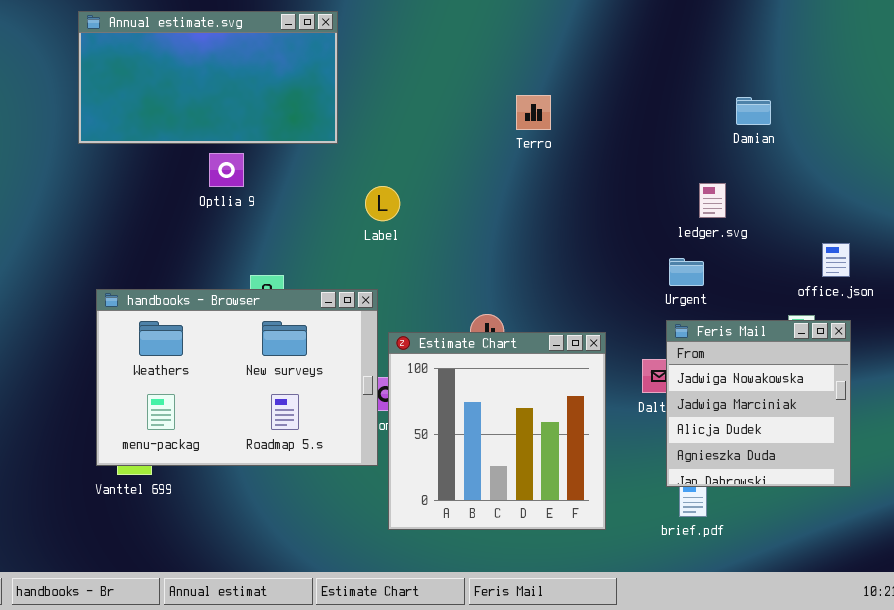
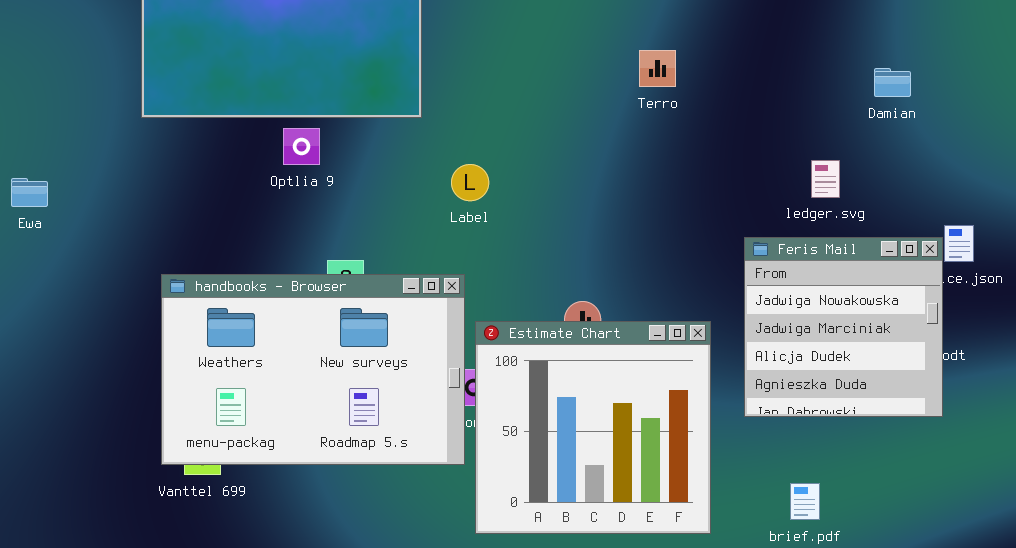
Terro: [516,95,551,130] -> [639,50,676,87], moved
Damian: [736,97,771,125] -> [874,68,911,97], moved
Feris Mail: [666,320,851,487] -> [744,237,943,417], moved

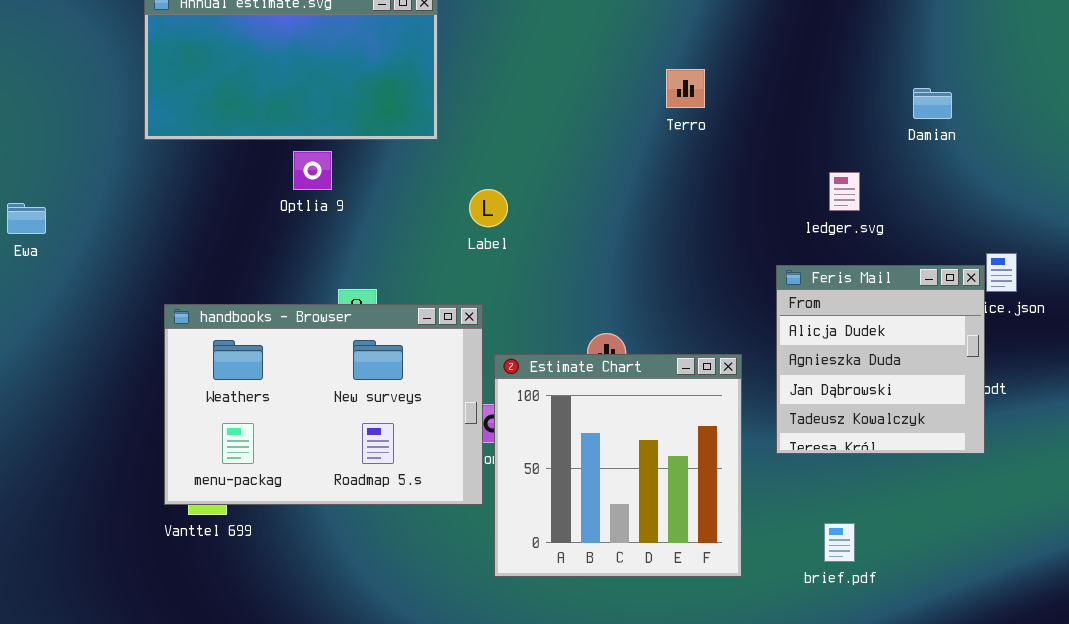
ledger.svg: [811,160,840,198] -> [829,172,860,211], moved
Feris Mail: [744,237,943,417] -> [776,265,985,454], scrolled down 2 rows

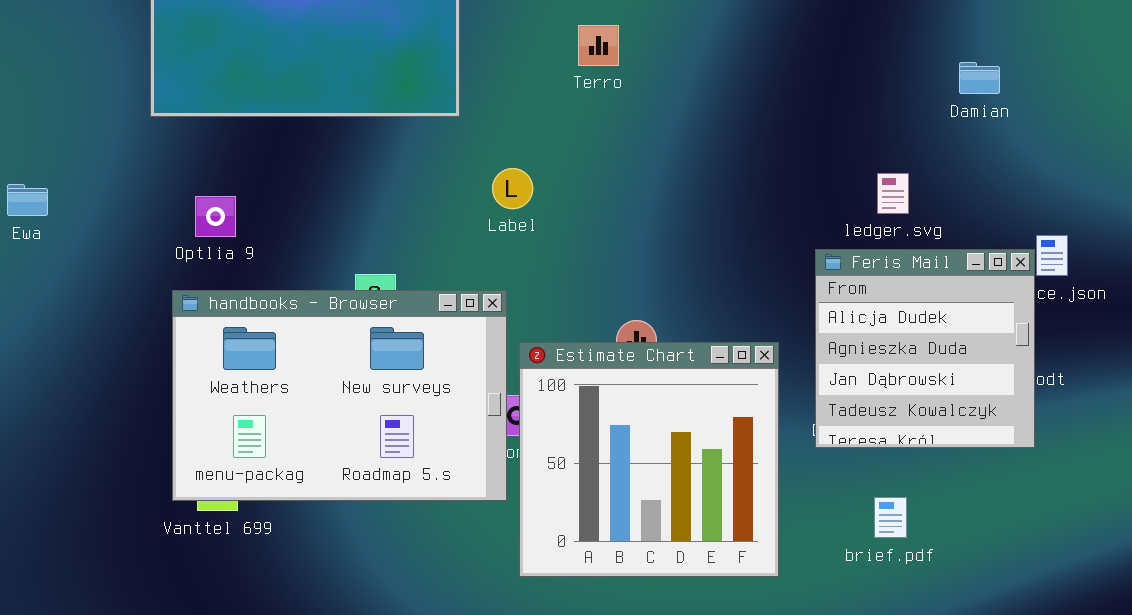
Terro: [666,69,705,108] -> [578,25,619,66], moved
Optlia 9: [293,151,332,190] -> [195,196,236,237], moved
ledger.svg: [829,172,860,211] -> [877,173,909,214], moved
brief.pdf: [824,523,855,562] -> [874,497,907,538], moved

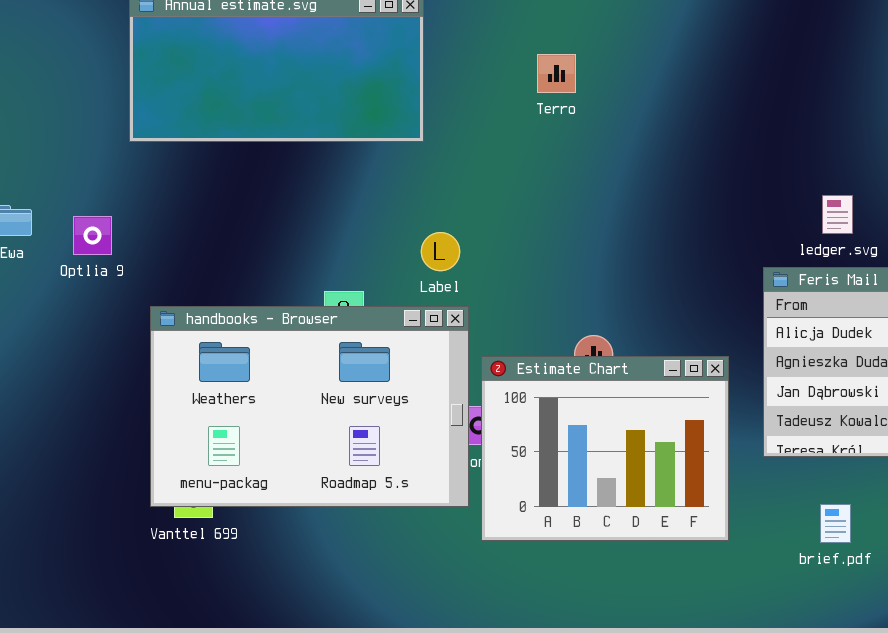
Label: [492,168,533,209] -> [421,232,460,271], moved
Optlia 9: [195,196,236,237] -> [73,216,112,255], moved
Estimate Chart: [519,342,779,577] -> [481,356,729,541], resized

